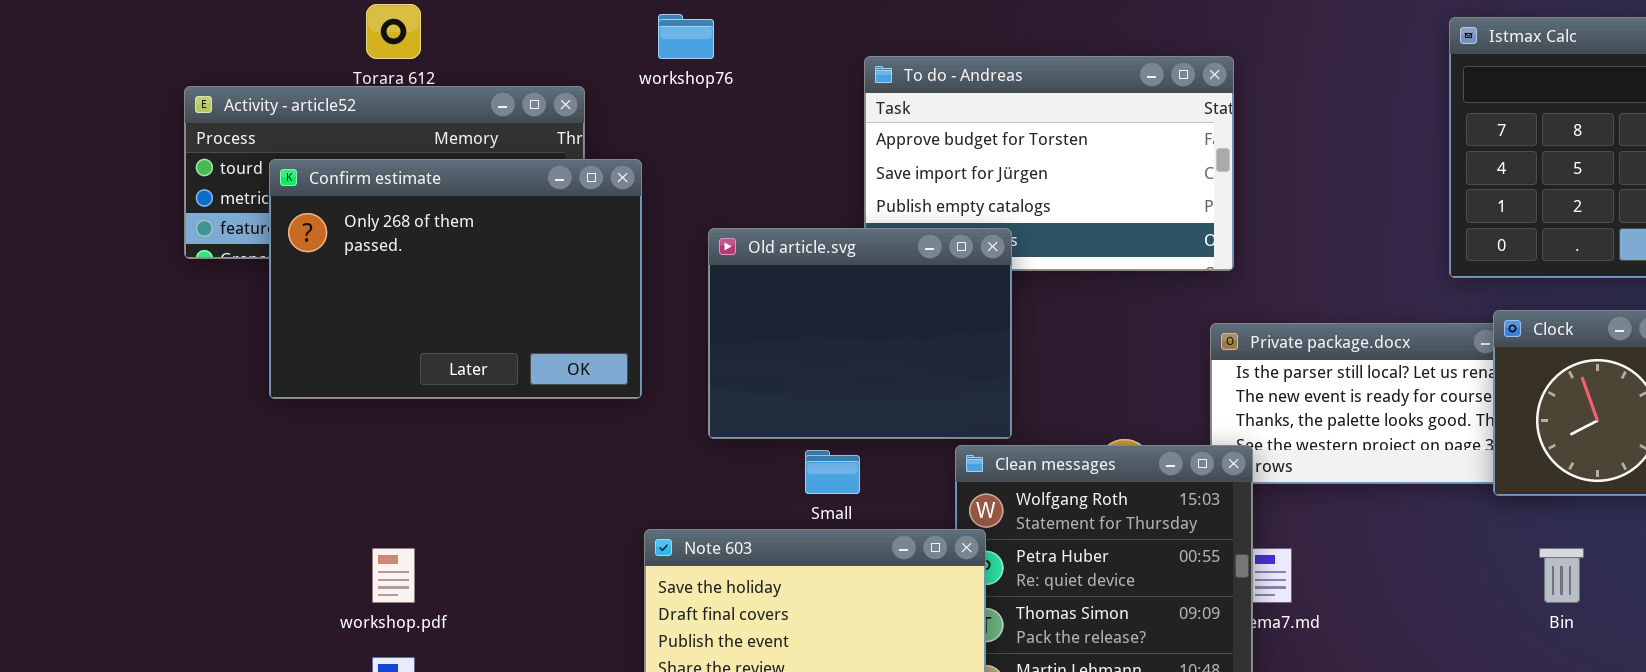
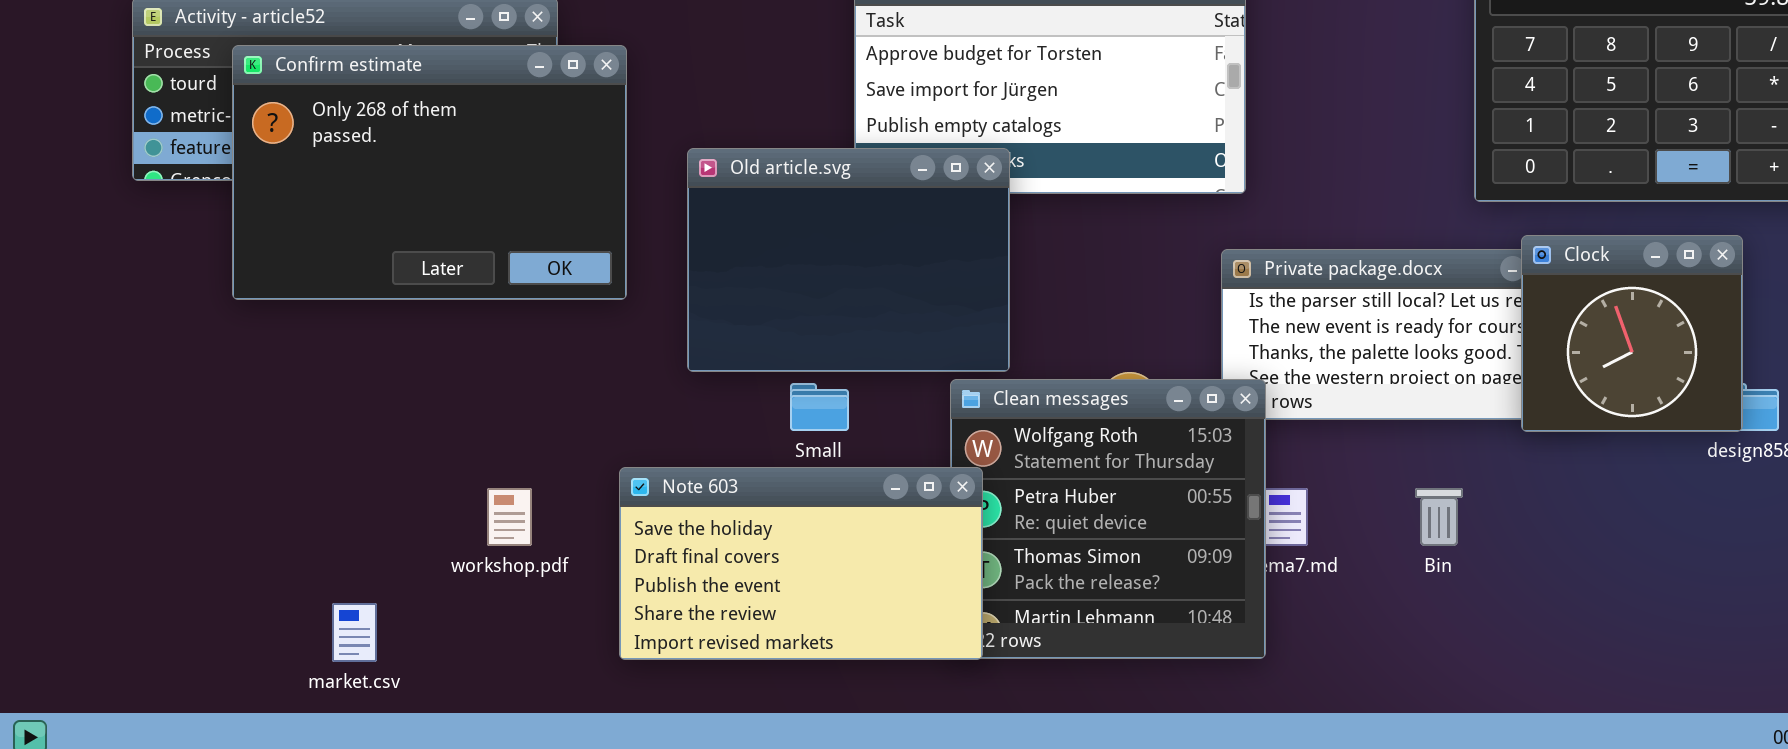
Confirm estimate: [269,159,642,399] -> [232,45,627,300], moved
workshop.pdf: [372,548,415,603] -> [487,488,532,546], moved
Bin: [1539,548,1584,603] -> [1415,488,1463,546], moved

